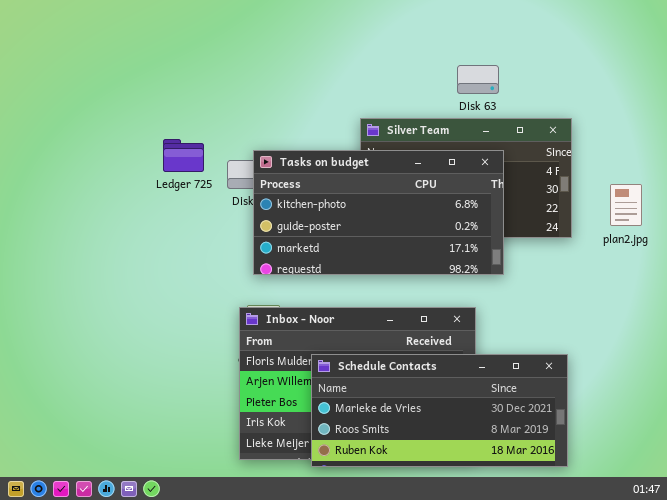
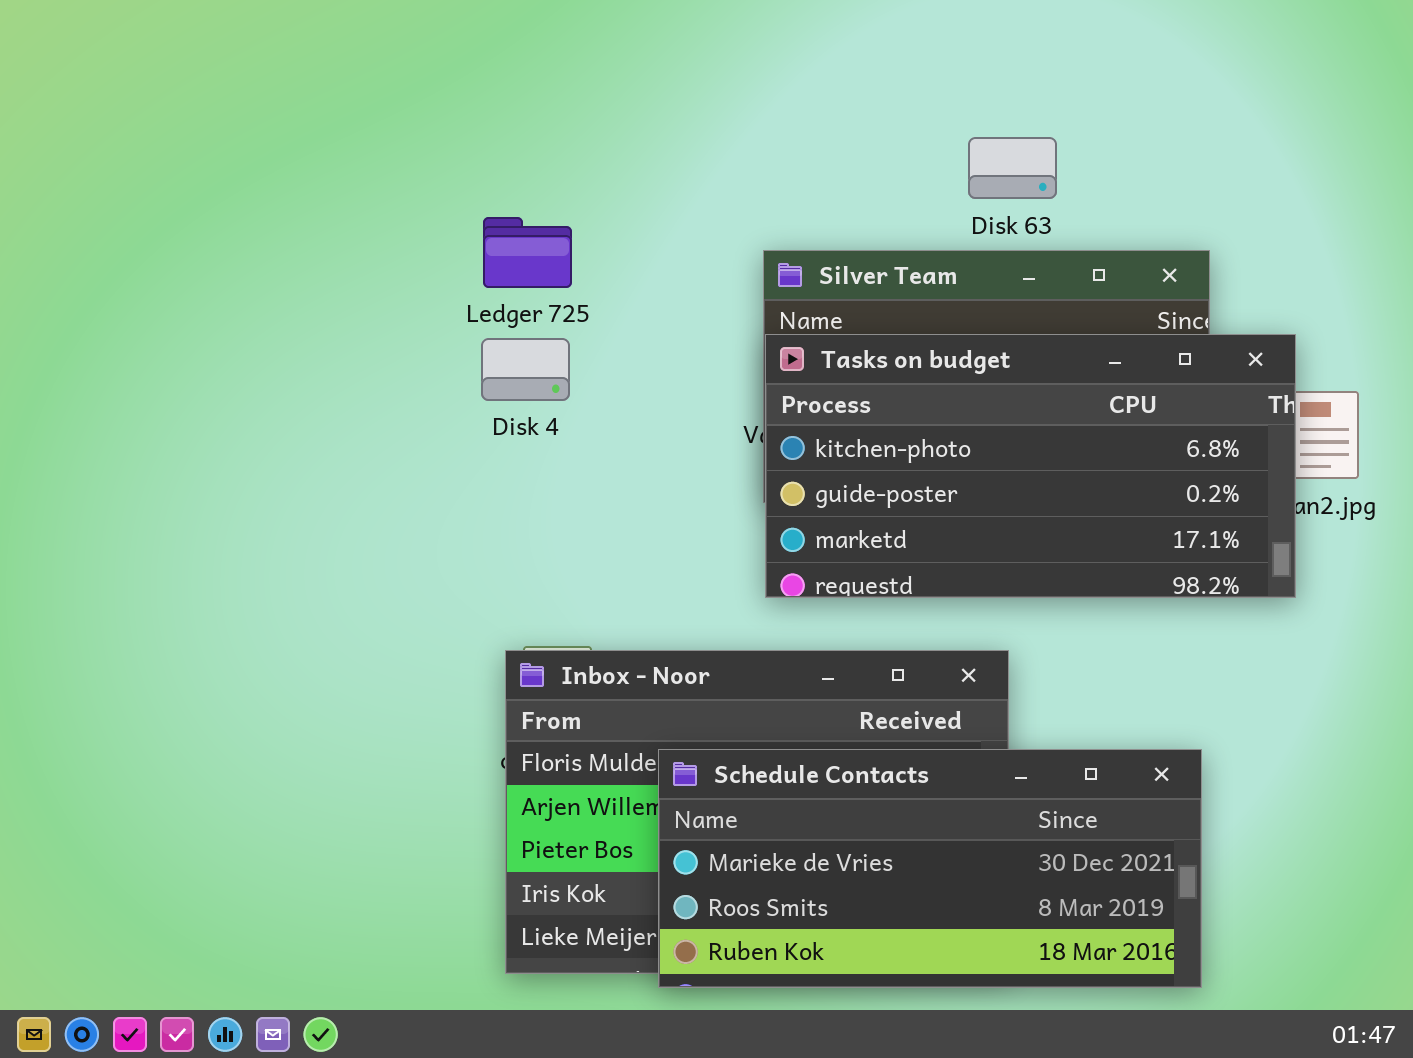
Ledger 725: [163,139,204,172] -> [483,217,572,288], moved
Tasks on budget: [253,150,504,275] -> [765,334,1296,598], moved

